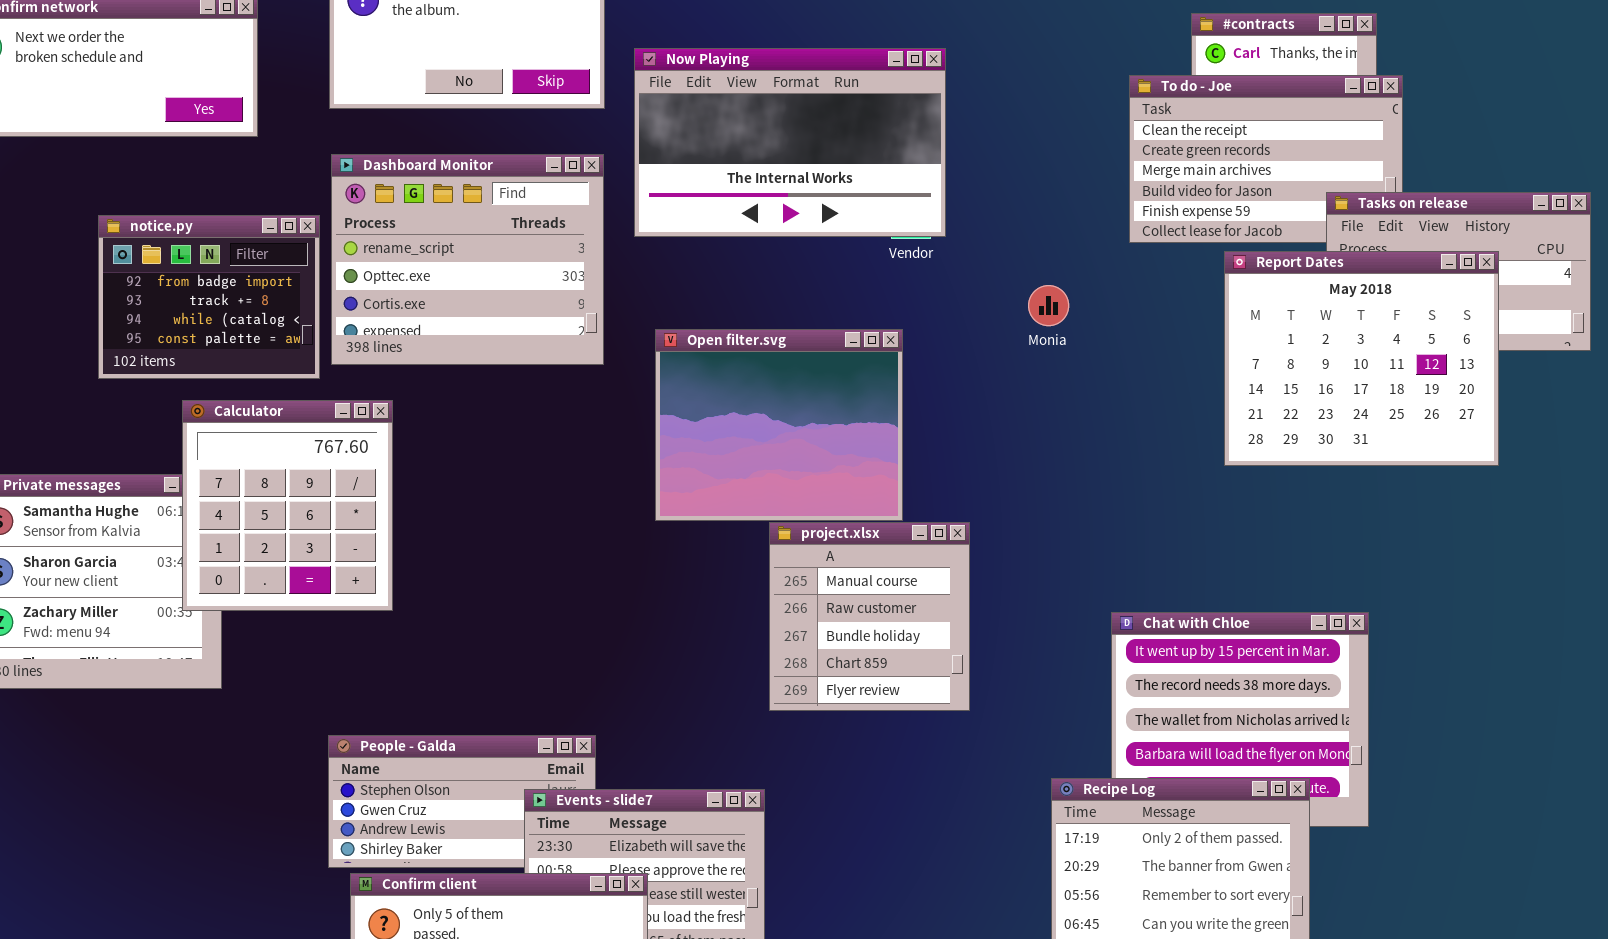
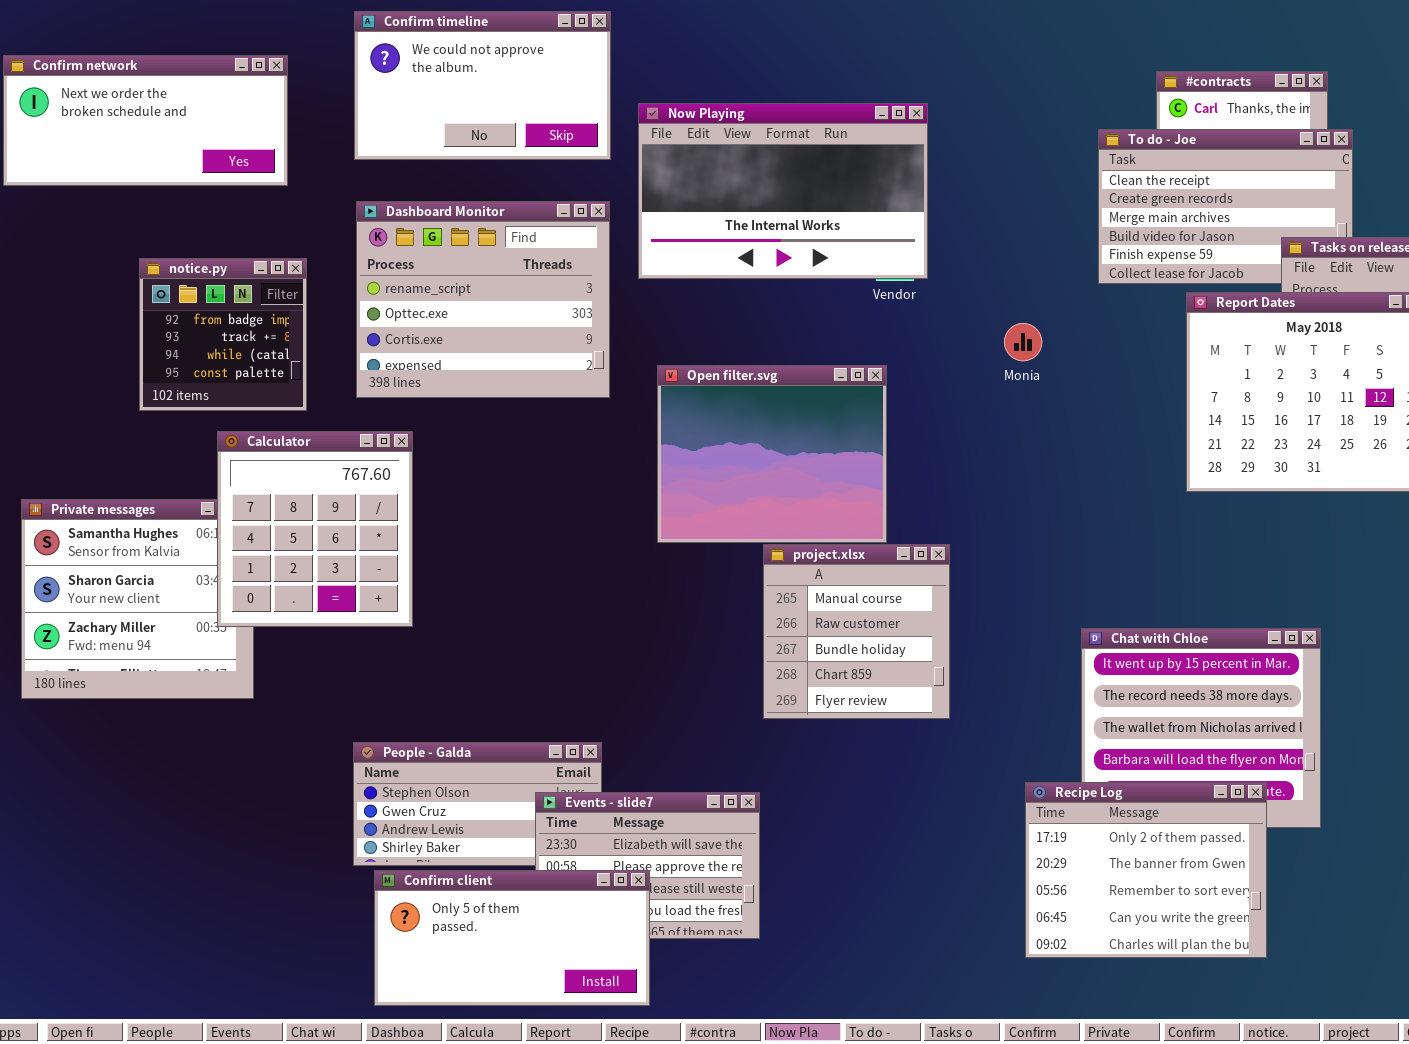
notice.py: [98,215,320,379] -> [139,258,307,411], resized

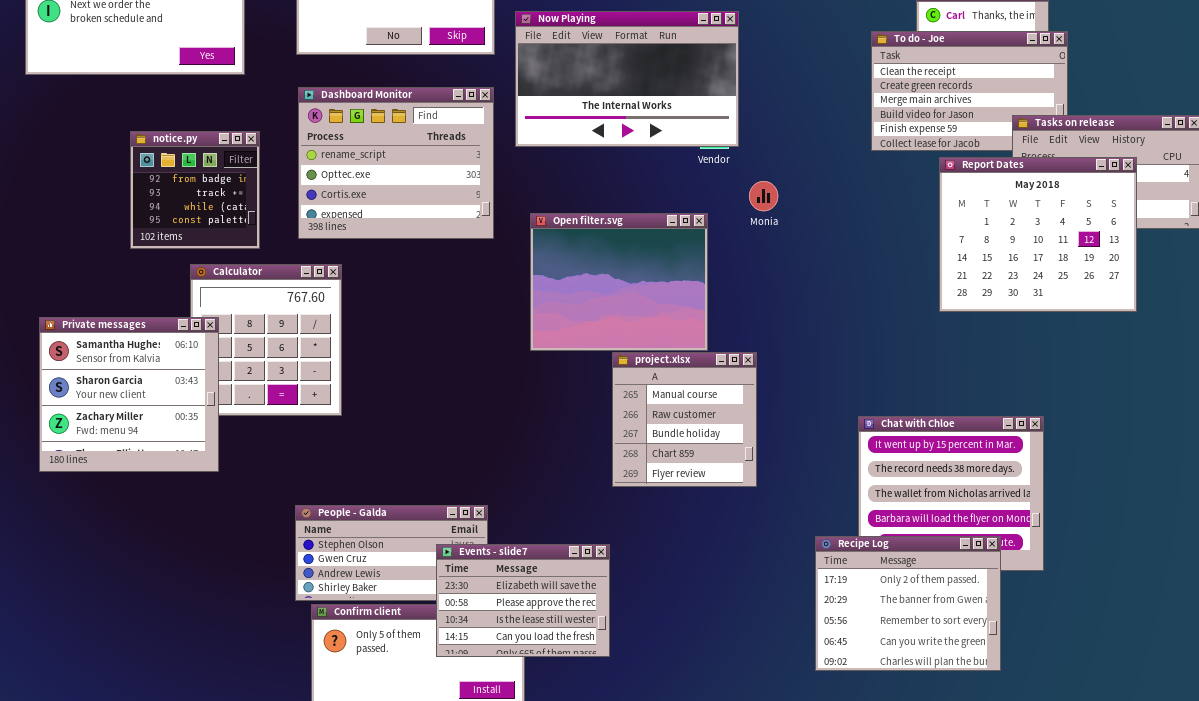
Monia: [1004,323,1042,361] -> [749,181,778,211], moved
Private messages: [21,499,254,699] -> [39,317,219,472], raised
Events - slide7: [535,792,760,939] -> [436,544,610,657], raised

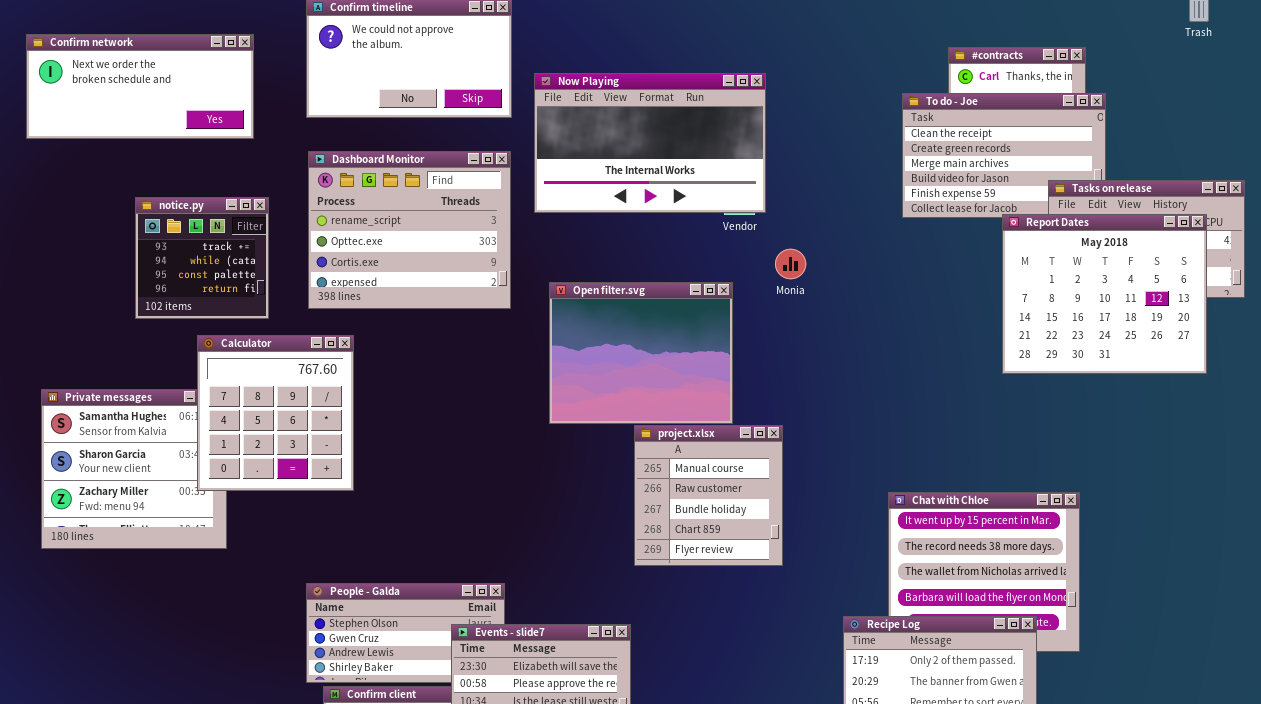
notice.py: [130,131,260,249] -> [135,197,269,319], scrolled down 1 row
Report Dates: [939,157,1137,312] -> [1002,214,1207,374], moved
Calculator: [190,264,342,416] -> [197,335,354,491], raised

